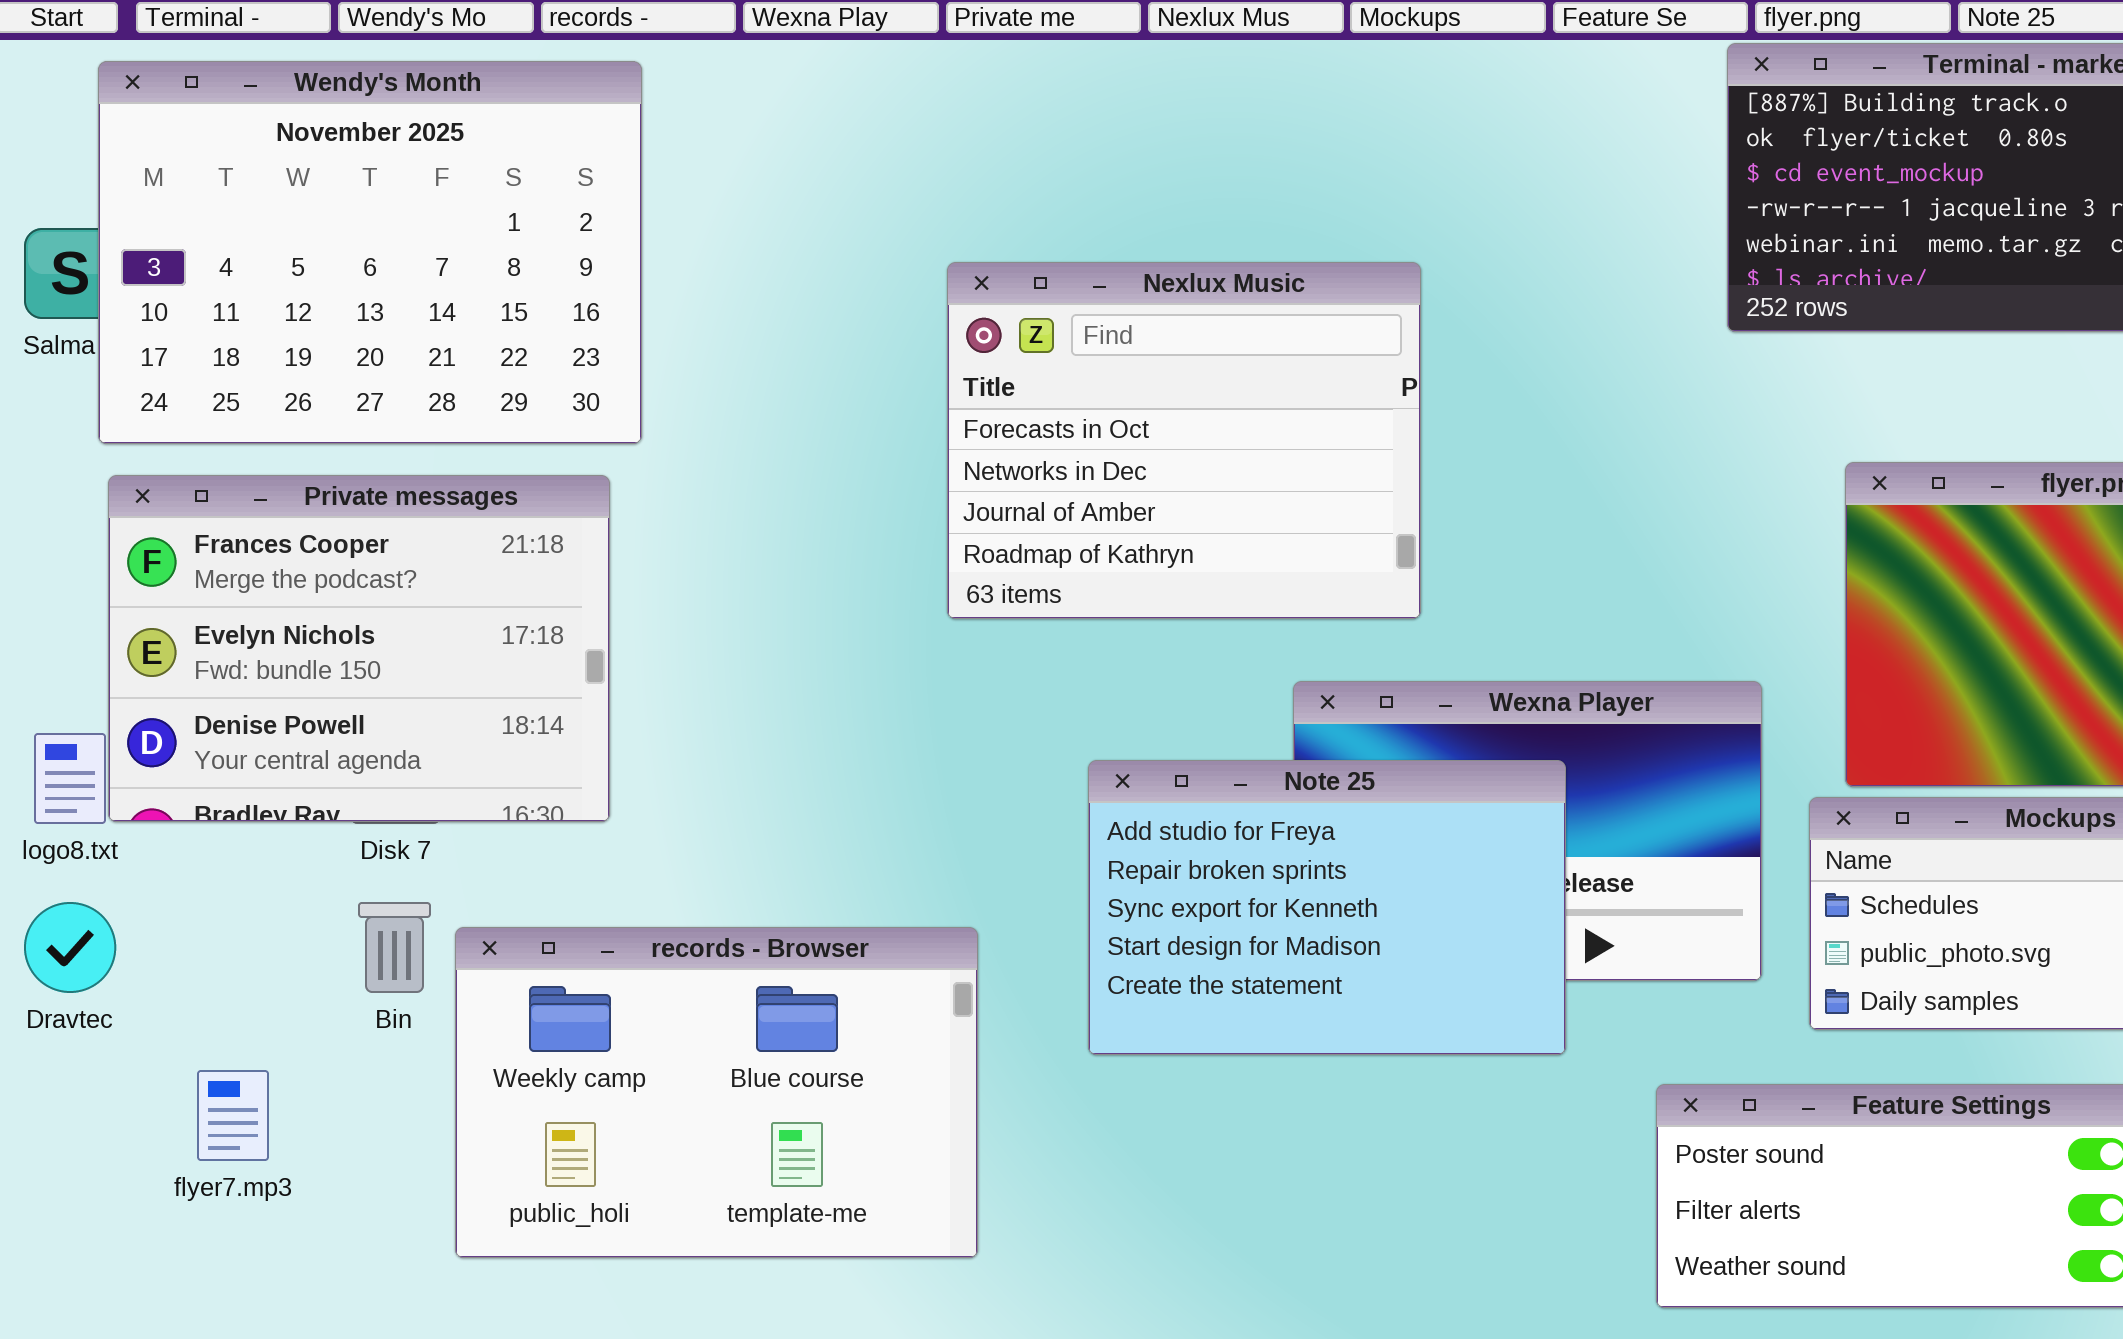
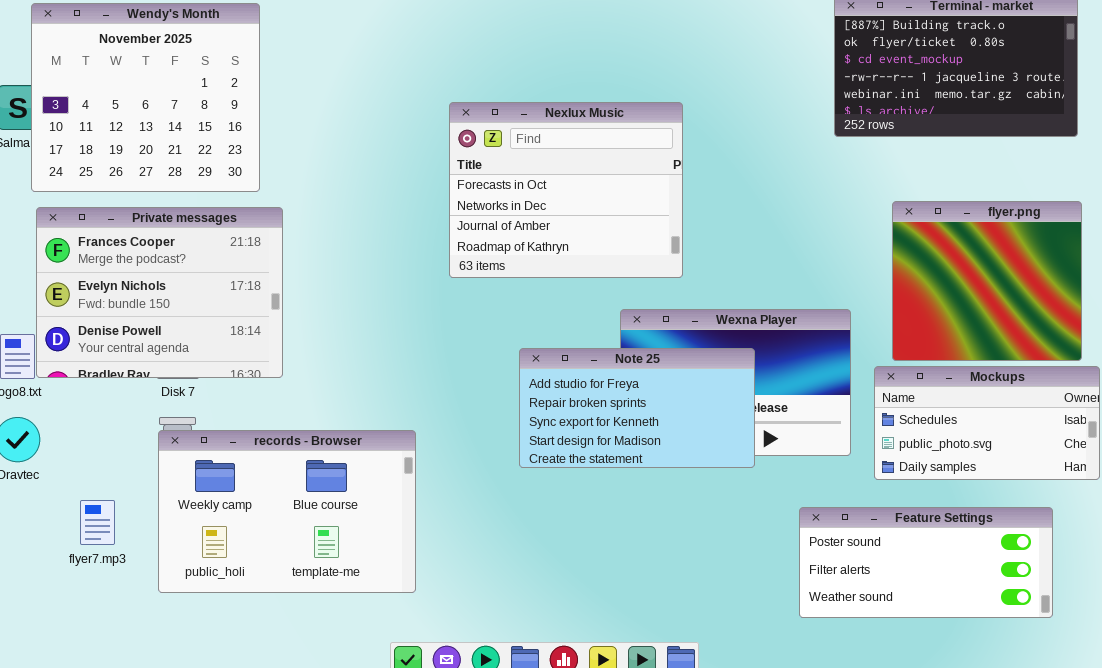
Wendy's Month: [98,61,642,444] -> [31,3,260,192], resized
Note 25: [1088,760,1566,1055] -> [519,348,755,468], resized
records - Browser: [455,927,978,1258] -> [158,430,416,593], moved

